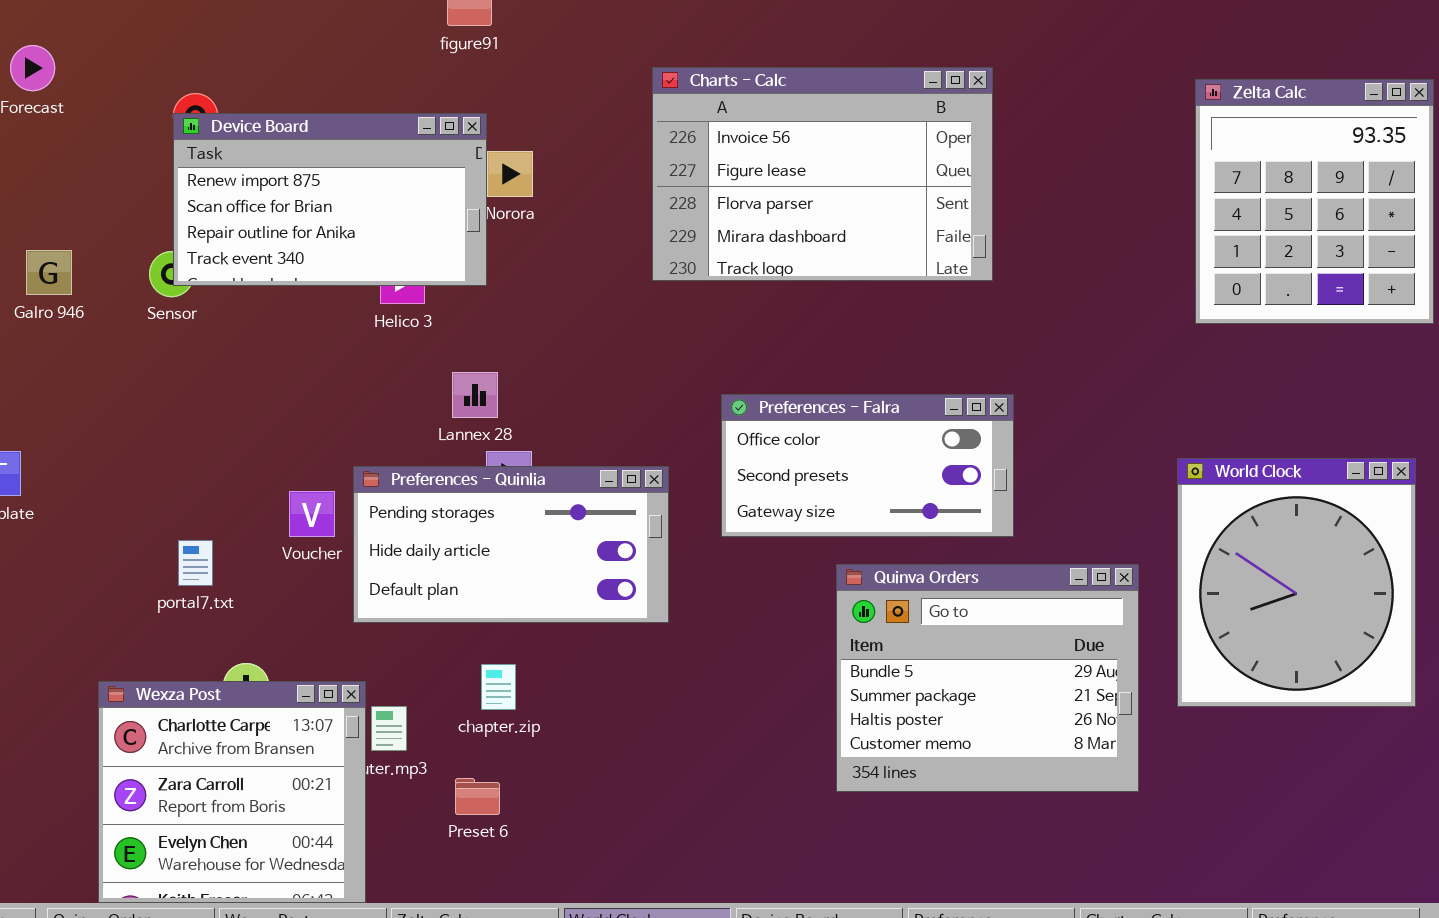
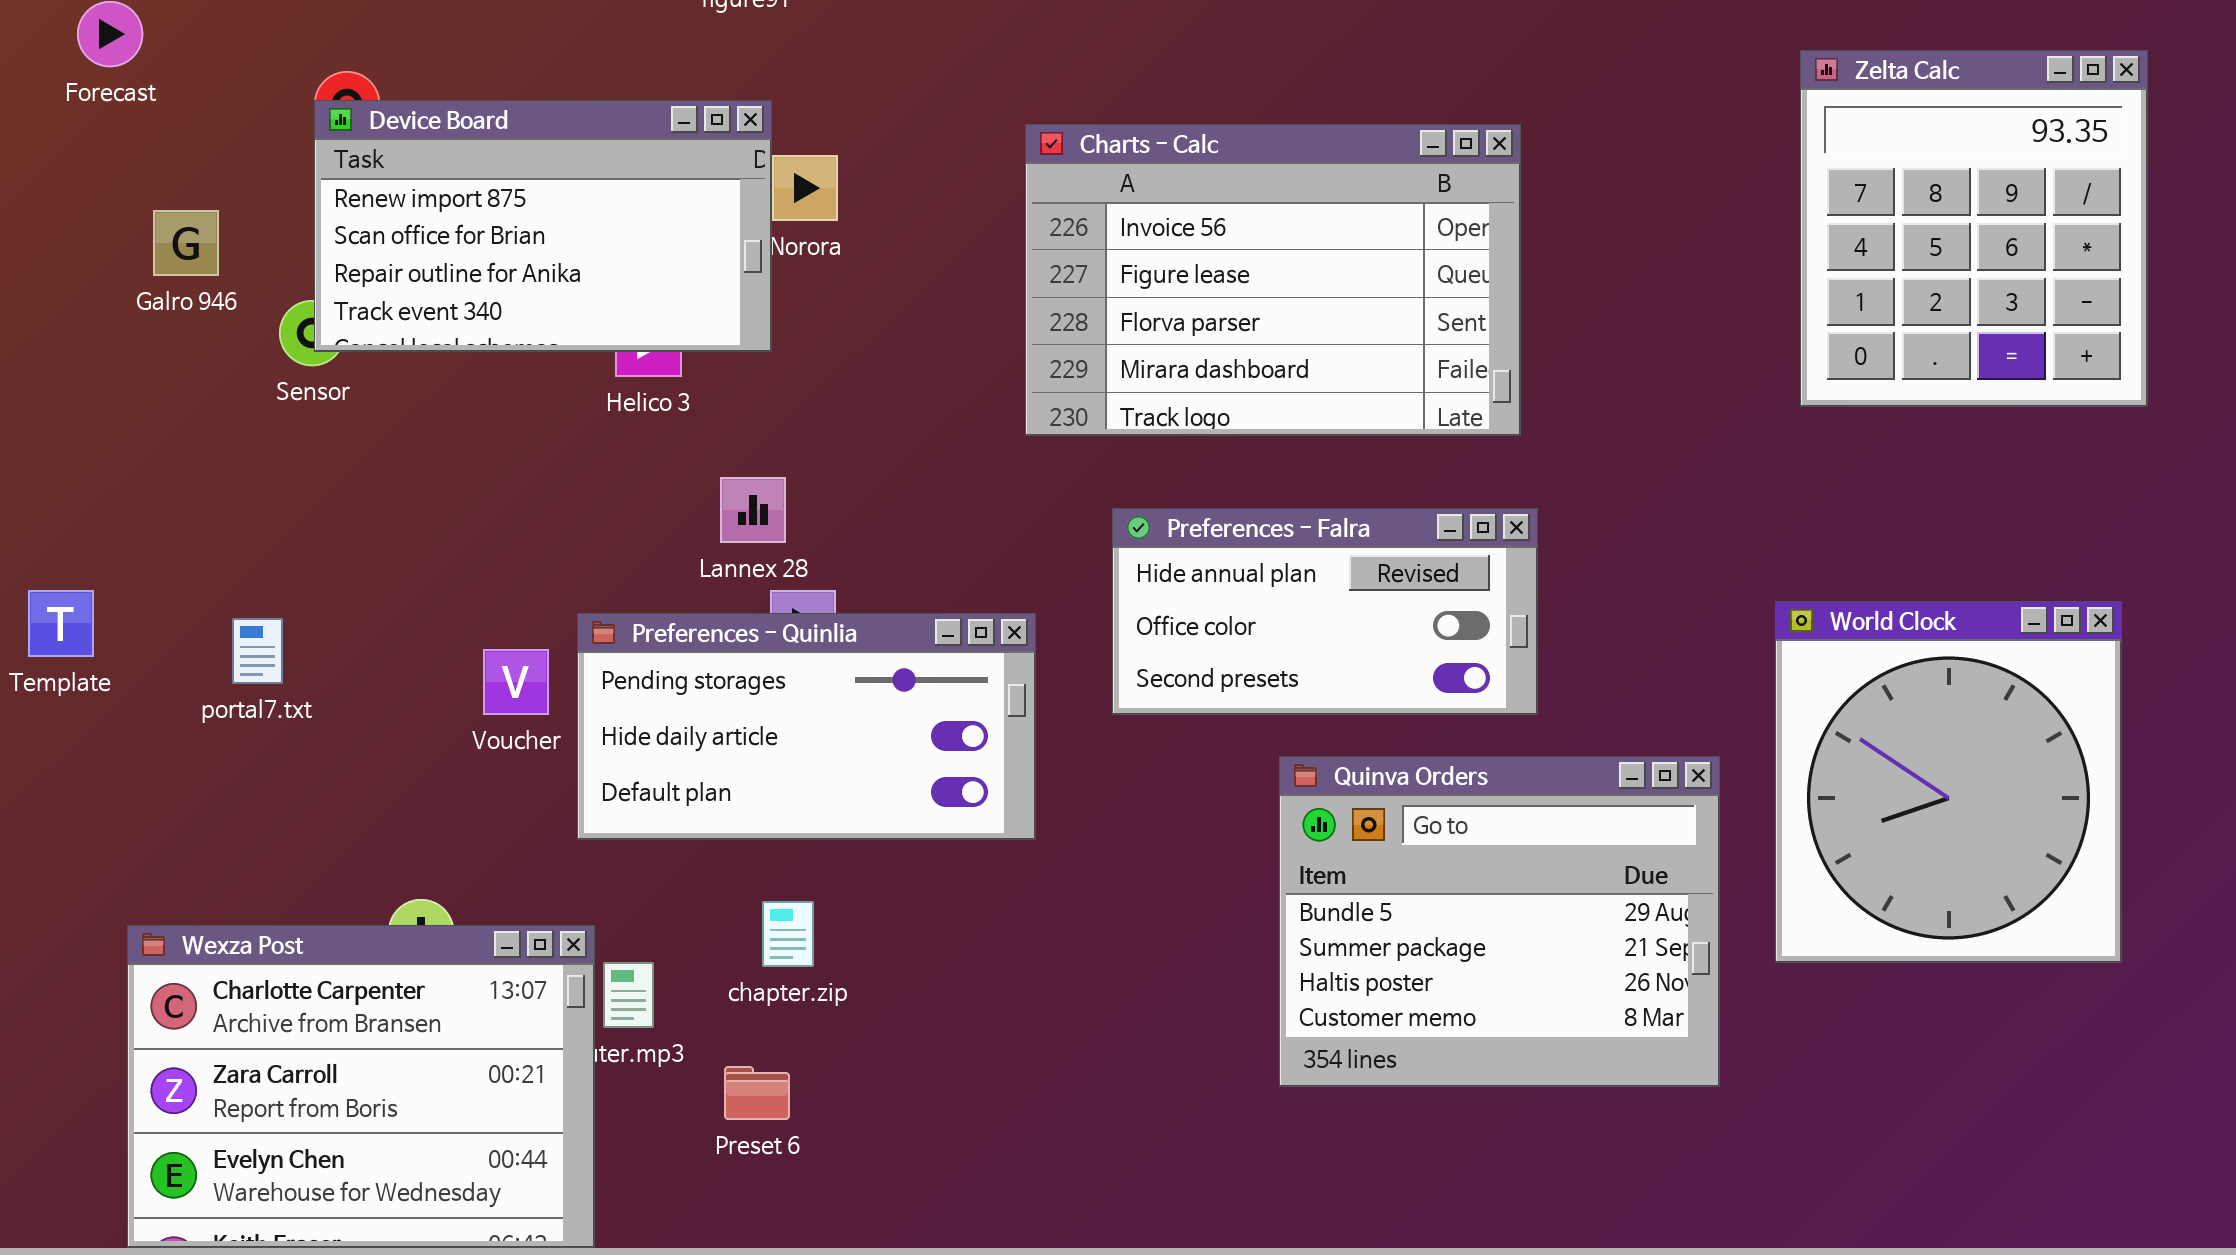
Charts - Calc: [652,67,993,281] -> [1025,124,1521,436], moved
Galro 946: [26,250,72,295] -> [153,210,219,276], moved
Preferences - Falra: [721,394,1014,537] -> [1112,508,1538,715], scrolled up 1 row
portal7.txt: [178,540,213,586] -> [232,618,283,684], moved
Wexza Post: [98,681,366,903] -> [127,925,595,1248], resized

